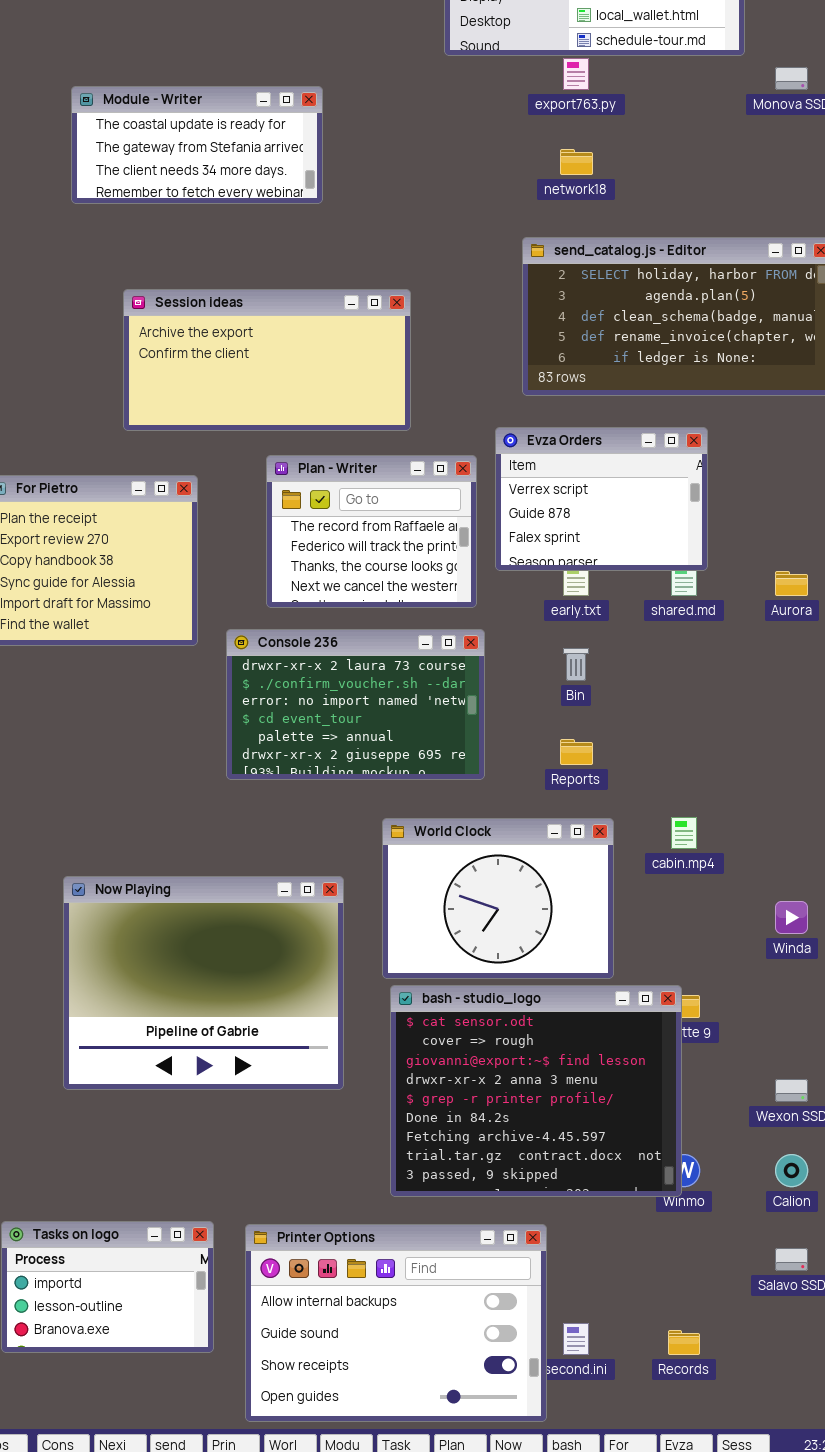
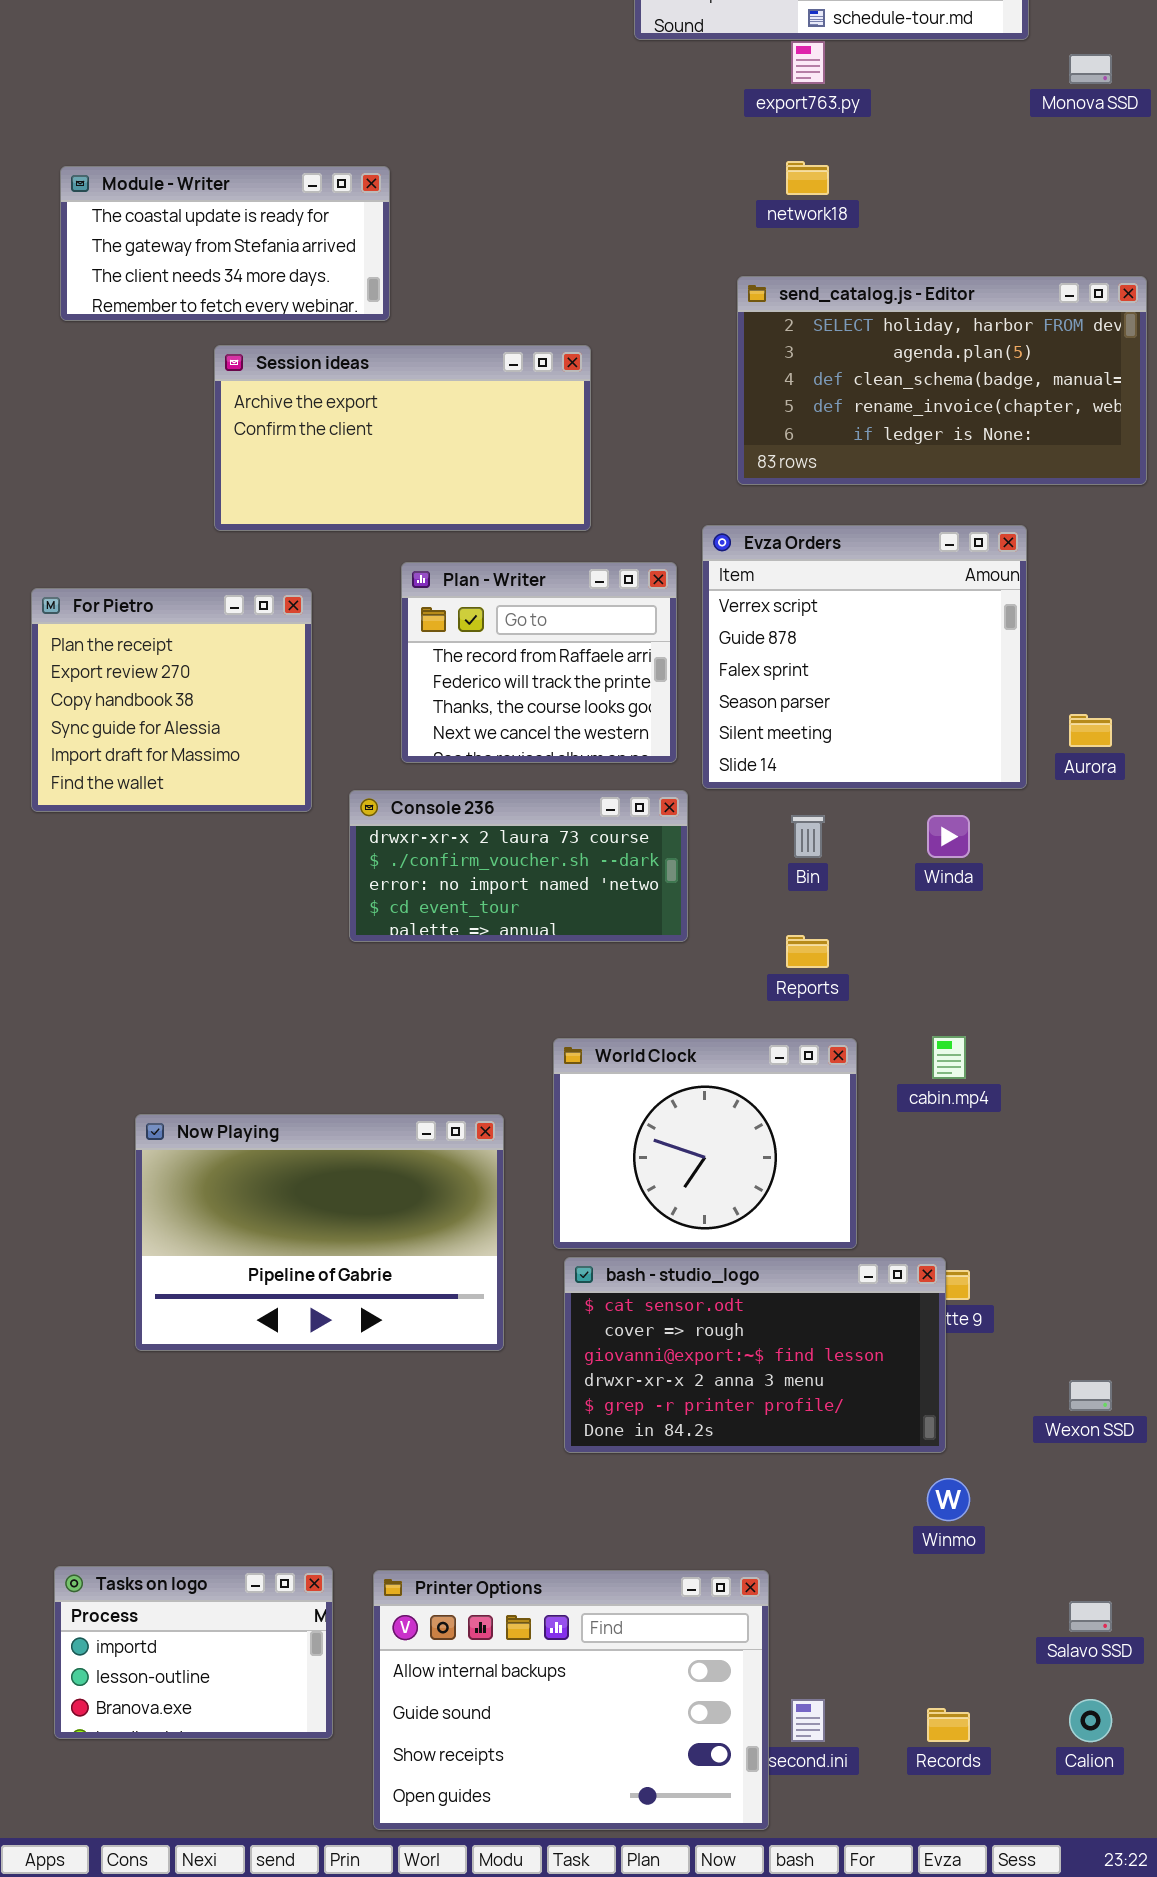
Module - Writer: [71,86,323,204] -> [60,166,390,321], moved
Evza Orders: [495,427,708,571] -> [702,525,1027,789], resized
Console 236: [226,629,485,780] -> [349,790,688,942], resized
Now Playing: [63,876,344,1090] -> [135,1114,504,1351], resized
Winda: [775,901,808,934] -> [927,815,970,858], moved
bash - studio_logo: [390,985,682,1197] -> [564,1257,946,1453], resized
Calion: [775,1154,808,1187] -> [1069,1699,1112,1742], moved

